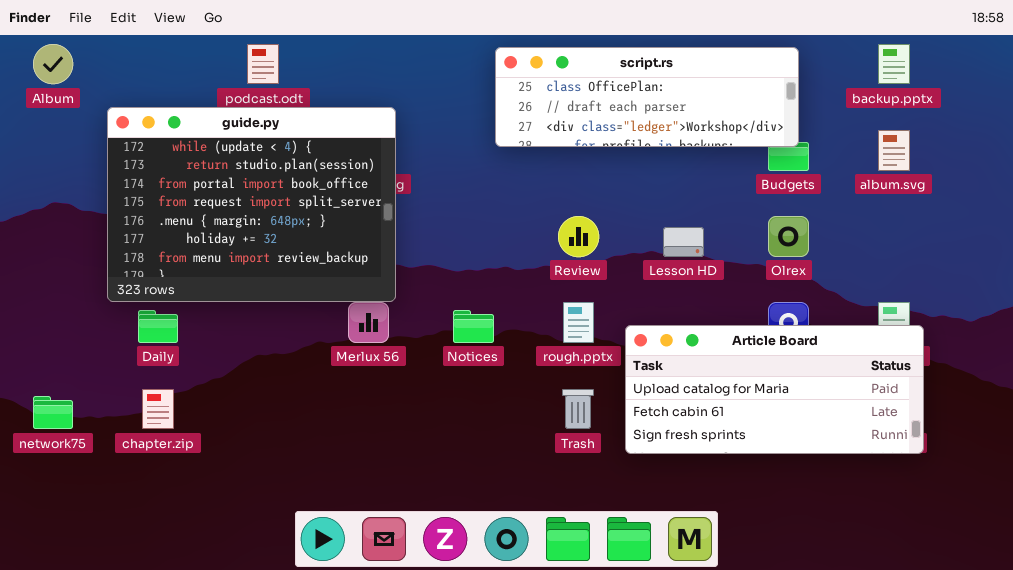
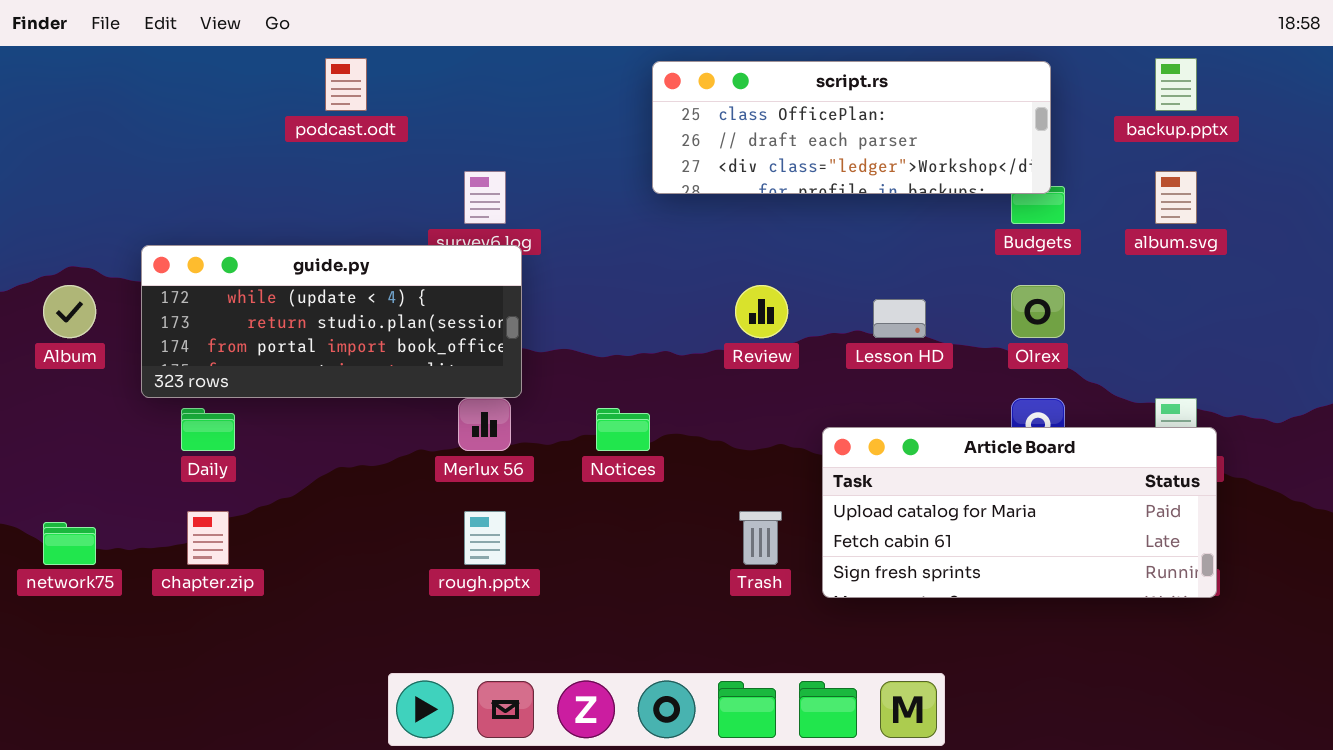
Album: [33,44,73,84] -> [43,285,96,338], moved
guide.py: [107,107,396,302] -> [141,245,522,398], resized
rough.pptx: [563,302,594,343] -> [464,511,506,565], moved

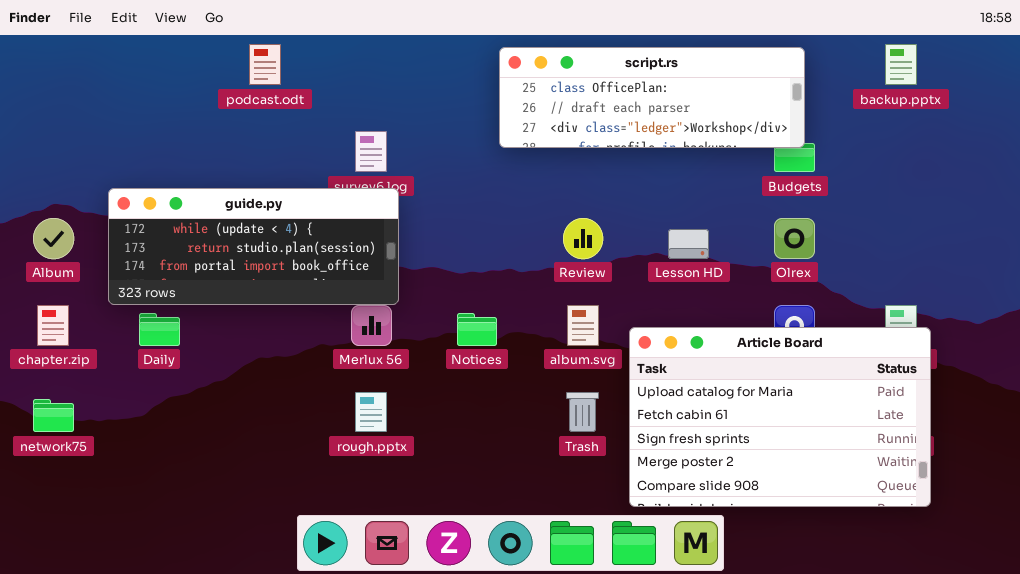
album.svg: [1155,171,1197,224] -> [567,305,599,346], moved
Article Board: [822,427,1217,598] -> [629,327,931,507], resized
chapter.zip: [187,511,229,565] -> [37,305,69,346], moved

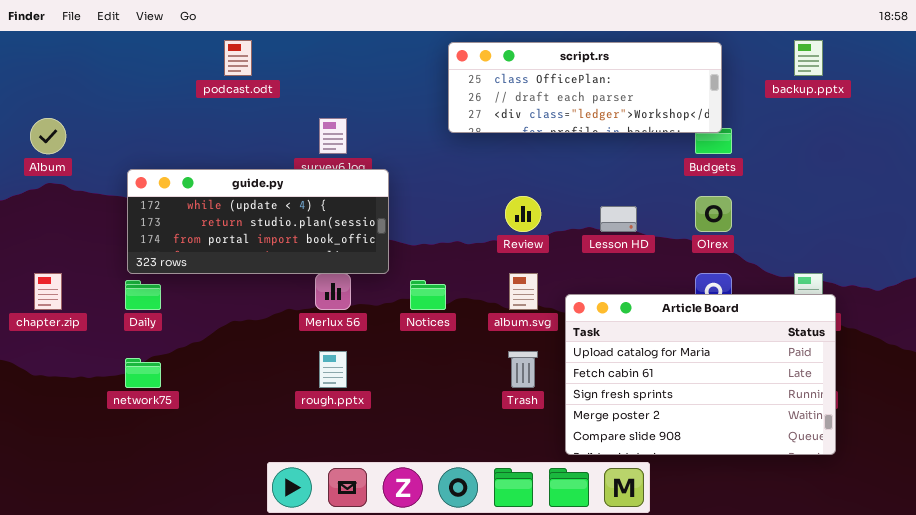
guide.py: [108,188,399,305] -> [127,169,389,274], moved
Album: [33,218,74,259] -> [30,118,66,154], moved
network75: [33,399,74,432] -> [125,358,161,388], moved

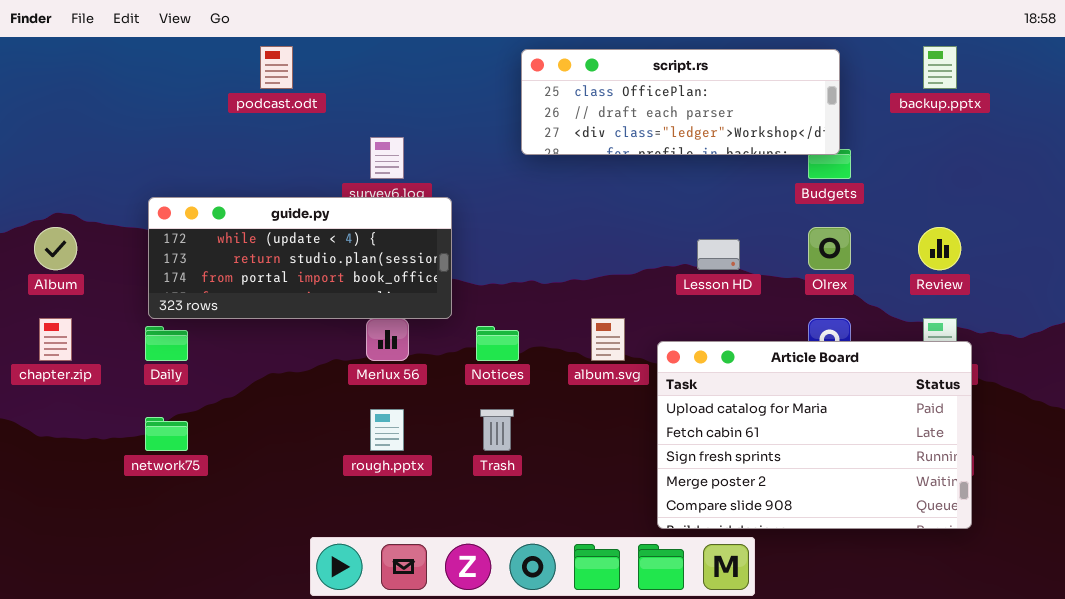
Album: [30,118,66,154] -> [34,227,77,270], moved
Review: [505,196,541,232] -> [918,227,961,270], moved
Trash: [508,351,538,388] -> [480,409,514,451], moved

